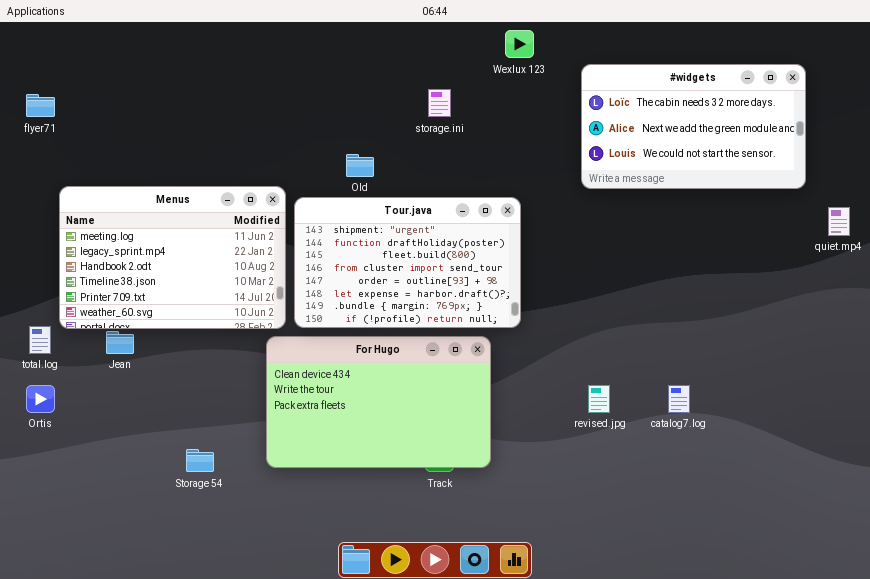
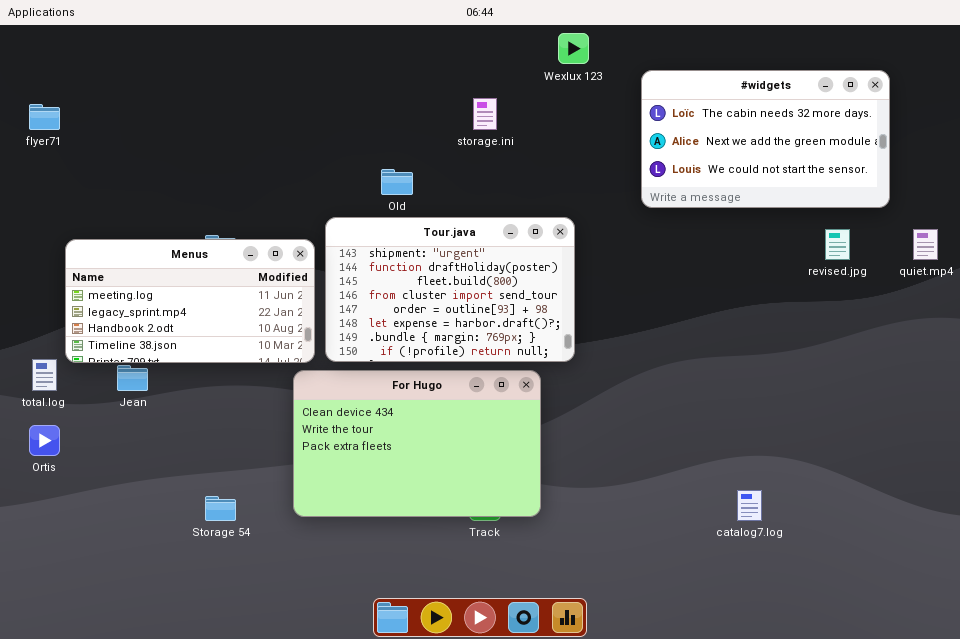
Menus: [59,186,286,329] -> [65,239,315,363], resized
revised.jpg: [588,385,610,413] -> [825,229,850,260], moved
catalog7.log: [668,385,690,413] -> [737,490,762,521], moved

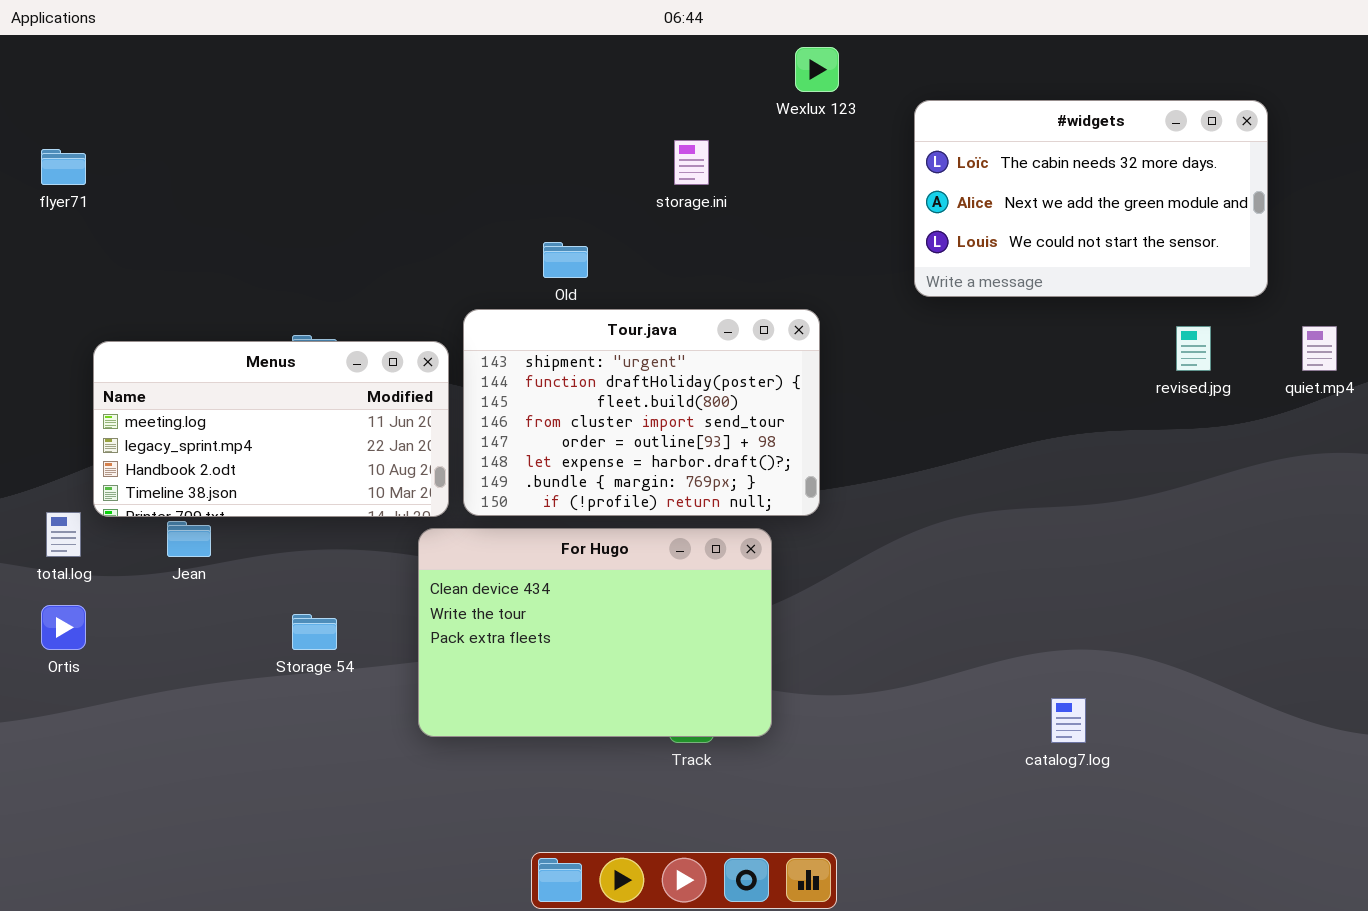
Storage 54: [205,496,236,521] -> [292,614,337,650], moved

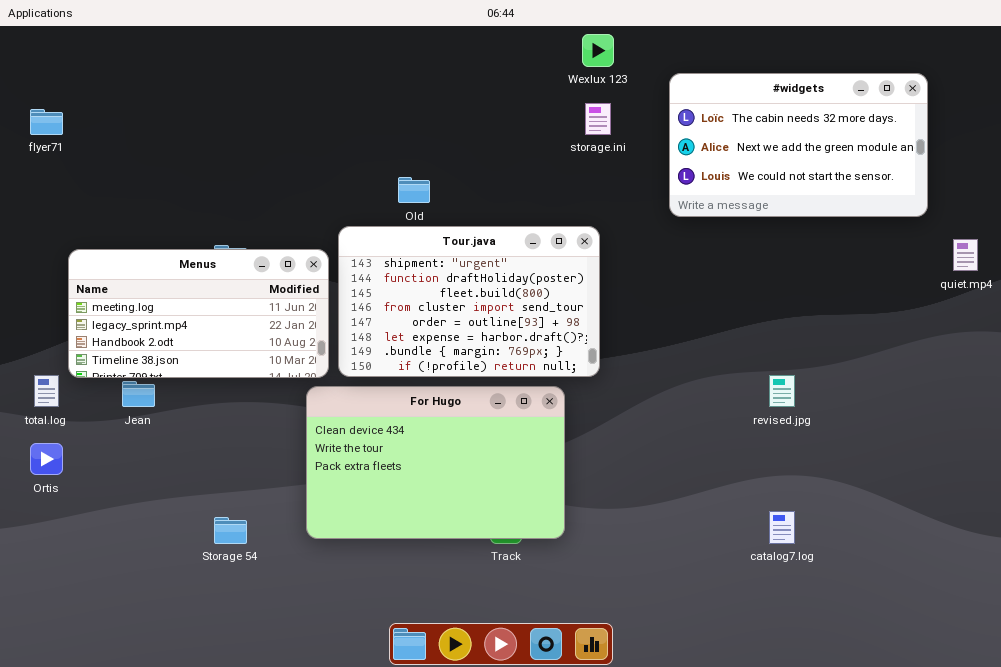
storage.ini: [674,140,709,185] -> [585,103,611,135], moved
revised.jpg: [1176,326,1211,371] -> [769,375,795,407], moved
Storage 54: [292,614,337,650] -> [214,517,247,544], moved

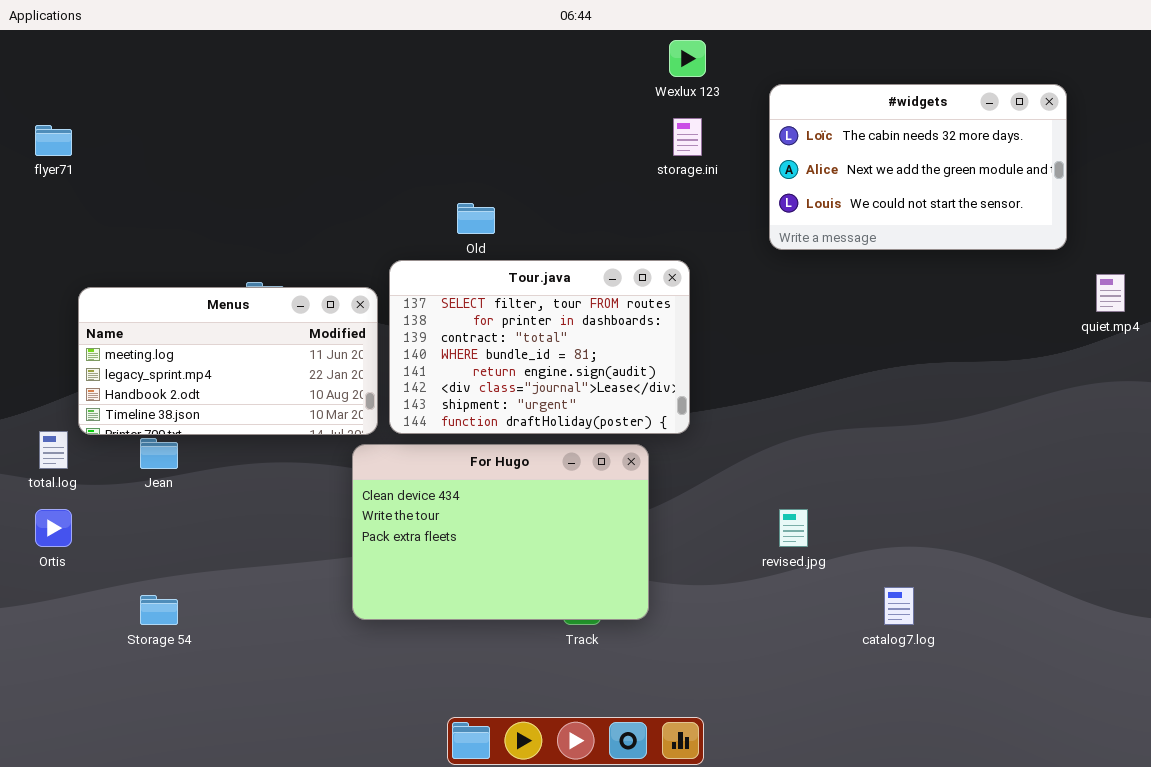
Tour.java: [338,226,600,377] -> [389,260,690,434], scrolled up 6 rows
revised.jpg: [769,375,795,407] -> [779,509,808,547], moved
Storage 54: [214,517,247,544] -> [140,595,178,625], moved

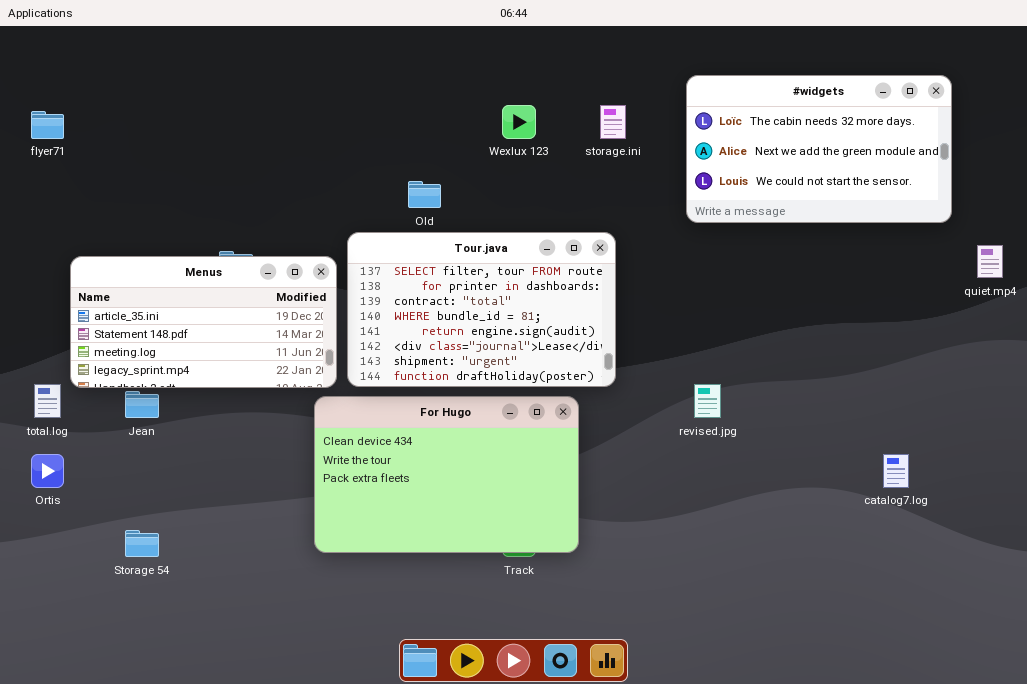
Wexlux 123: [669,40,706,77] -> [502,105,536,139], moved
Menus: [78,287,378,435] -> [70,256,337,388], scrolled up 2 rows
revised.jpg: [779,509,808,547] -> [694,384,721,418], moved
catalog7.log: [884,587,914,625] -> [883,454,909,488], moved

